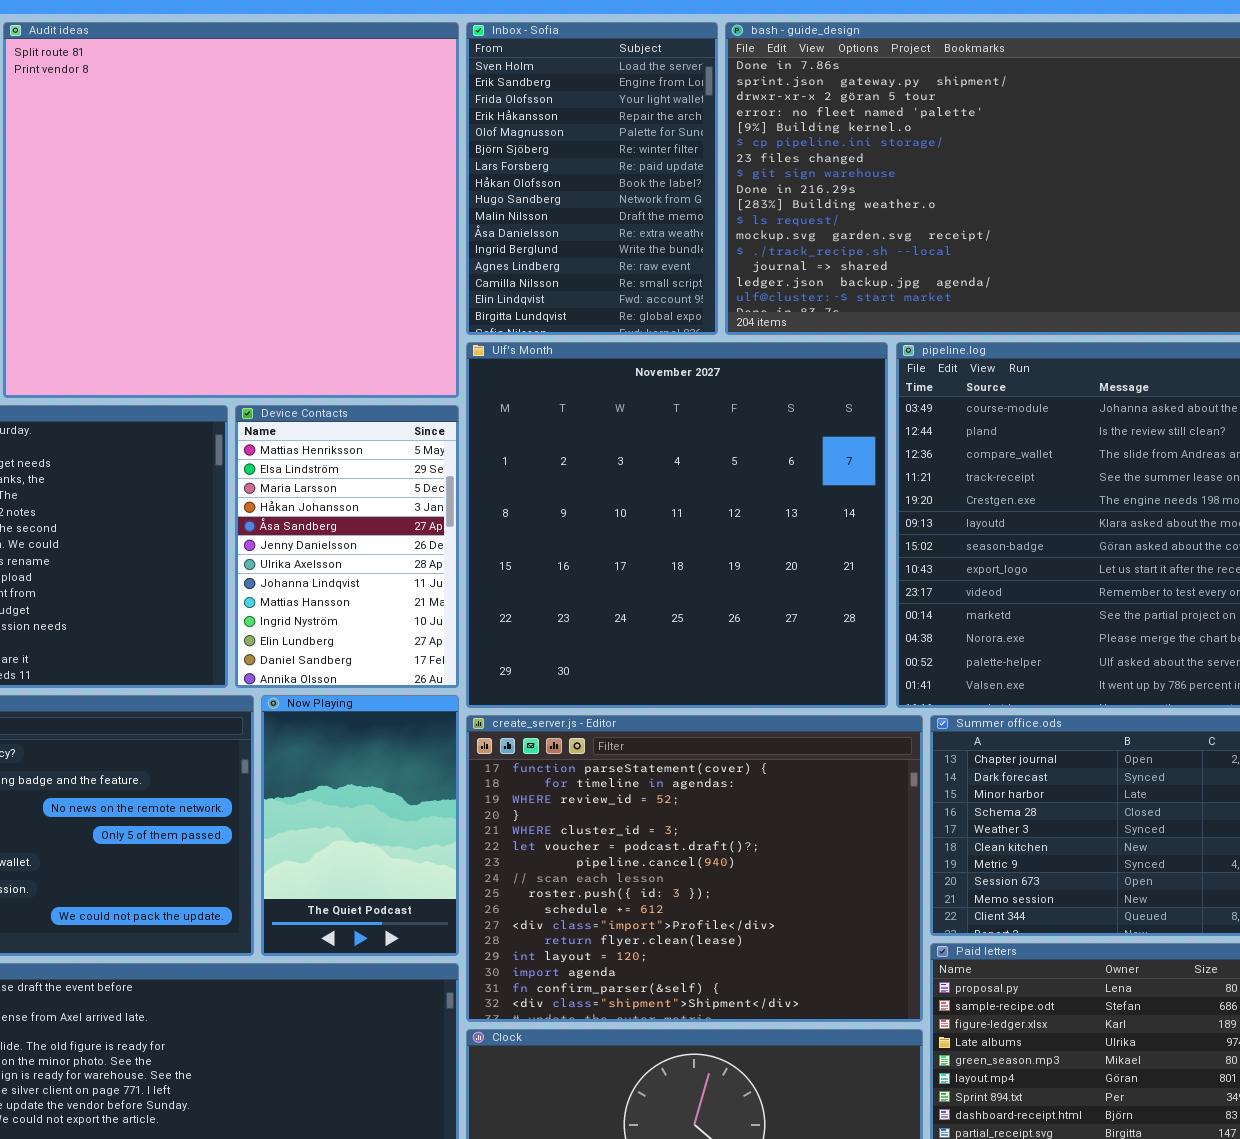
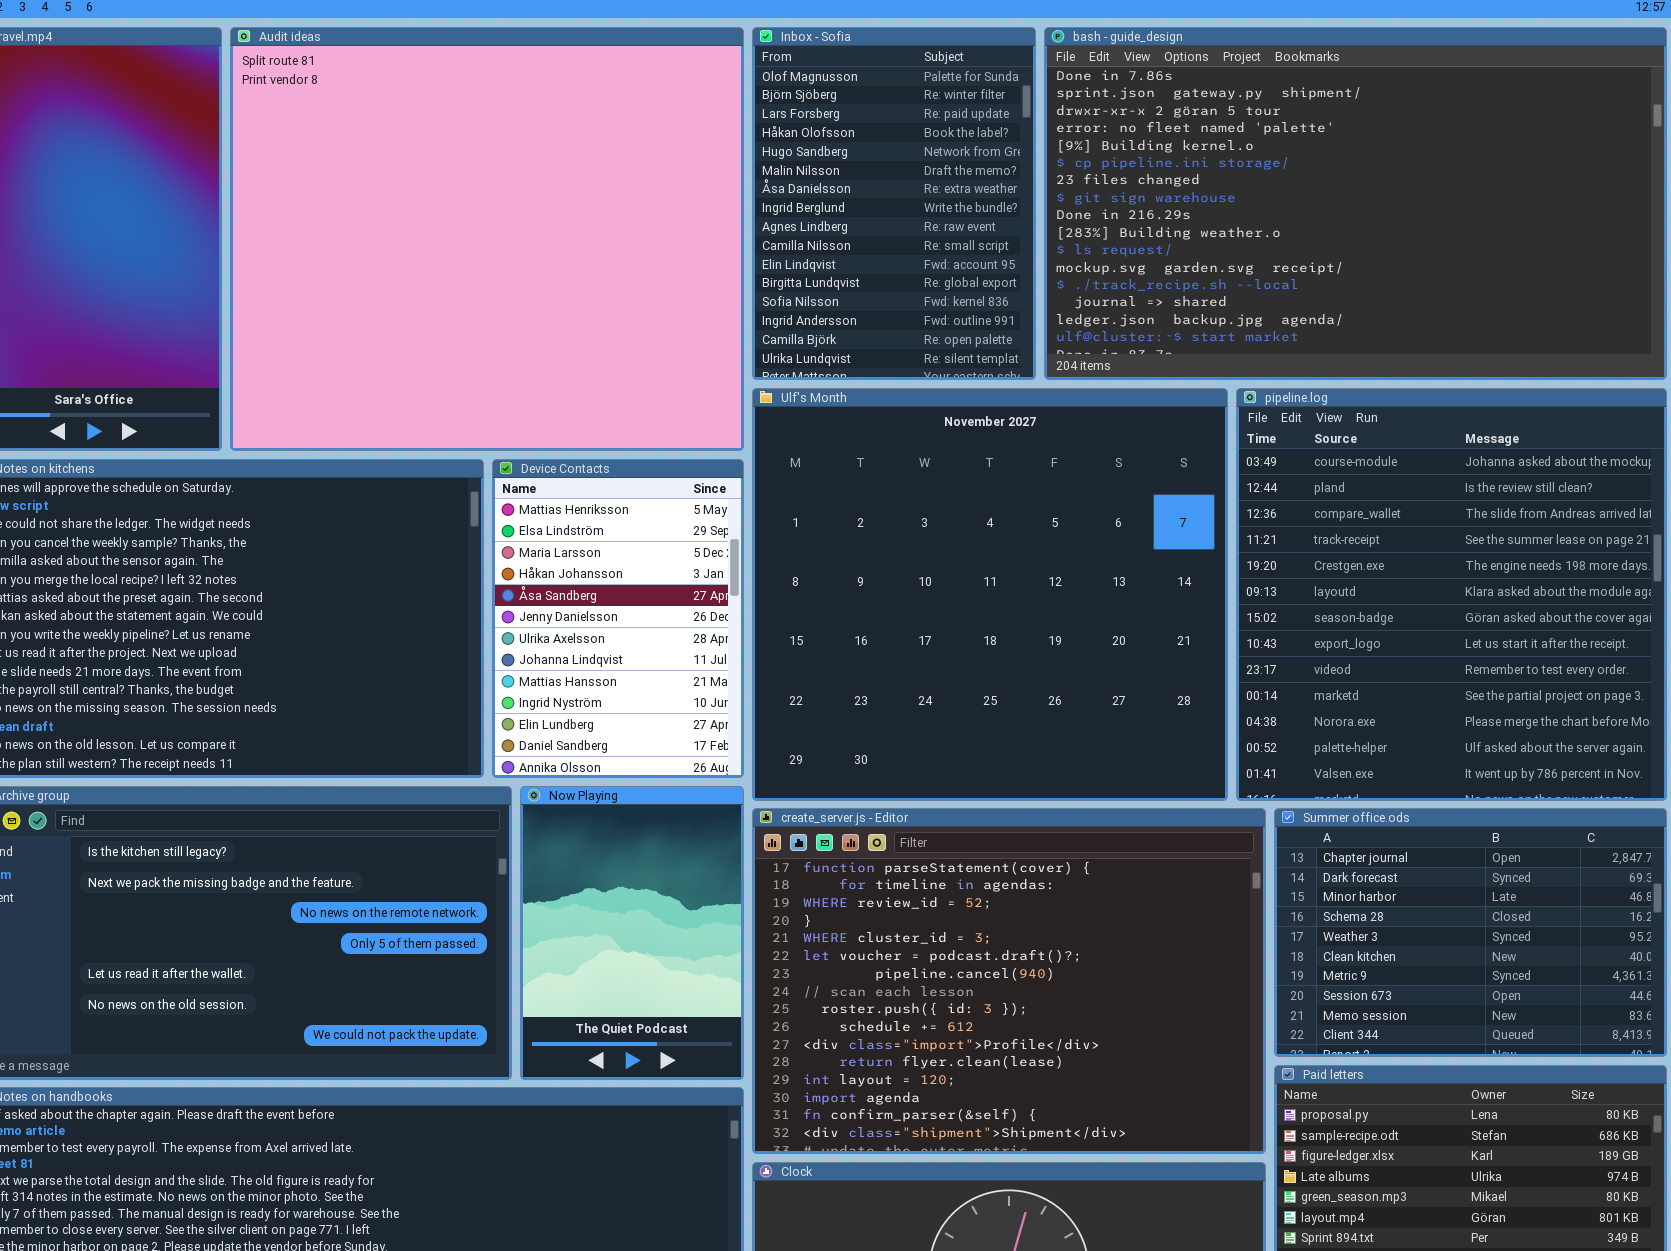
Inbox - Sofia: [466,22,718,335] -> [752,27,1036,380], scrolled down 4 rows

